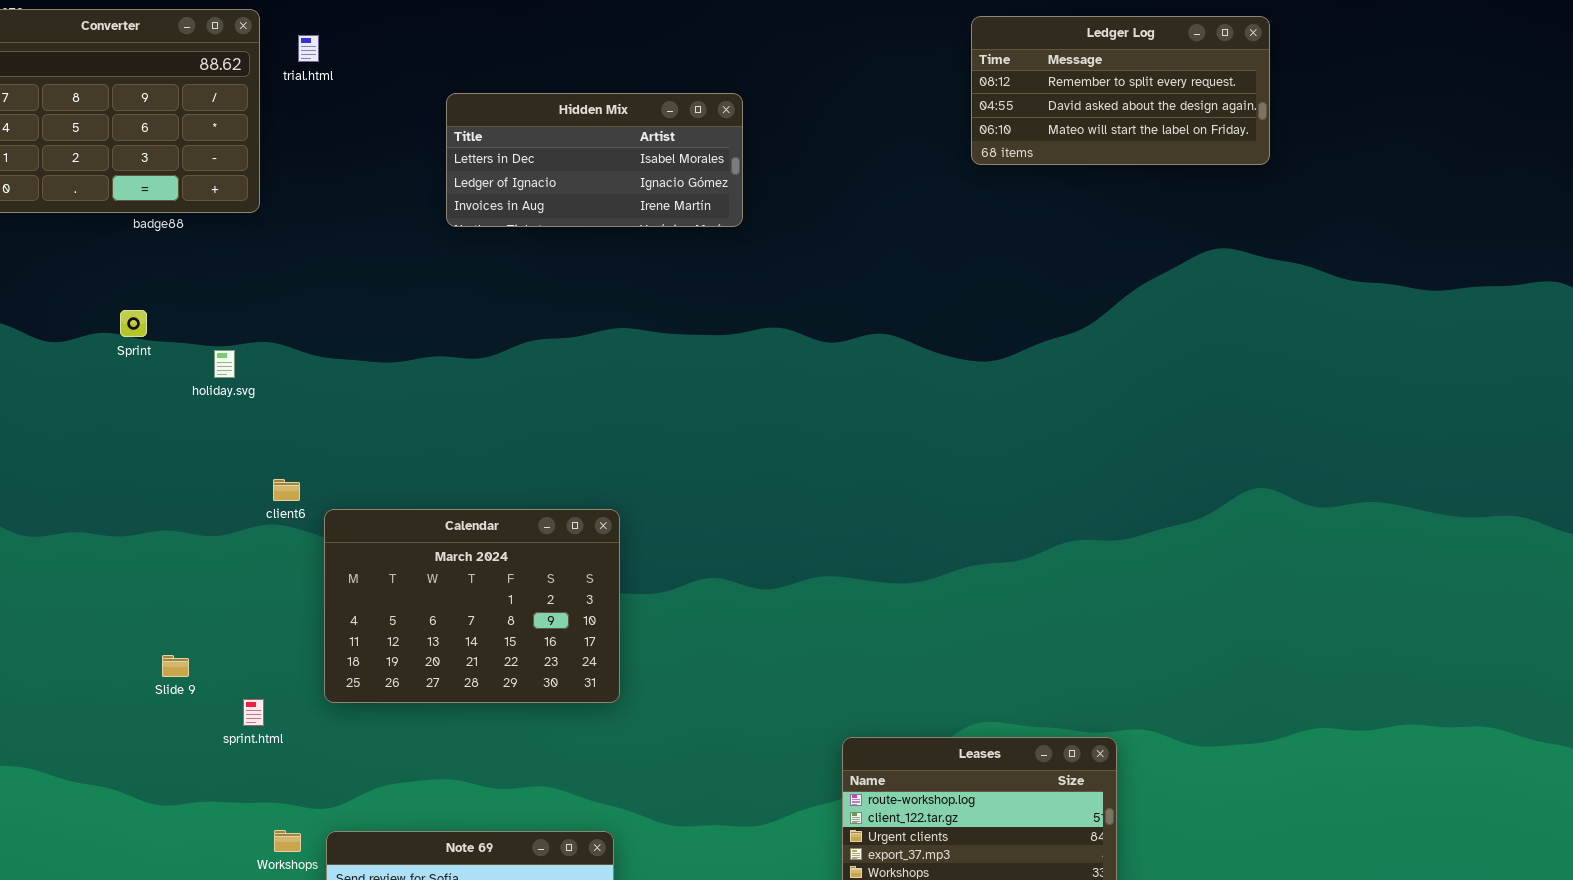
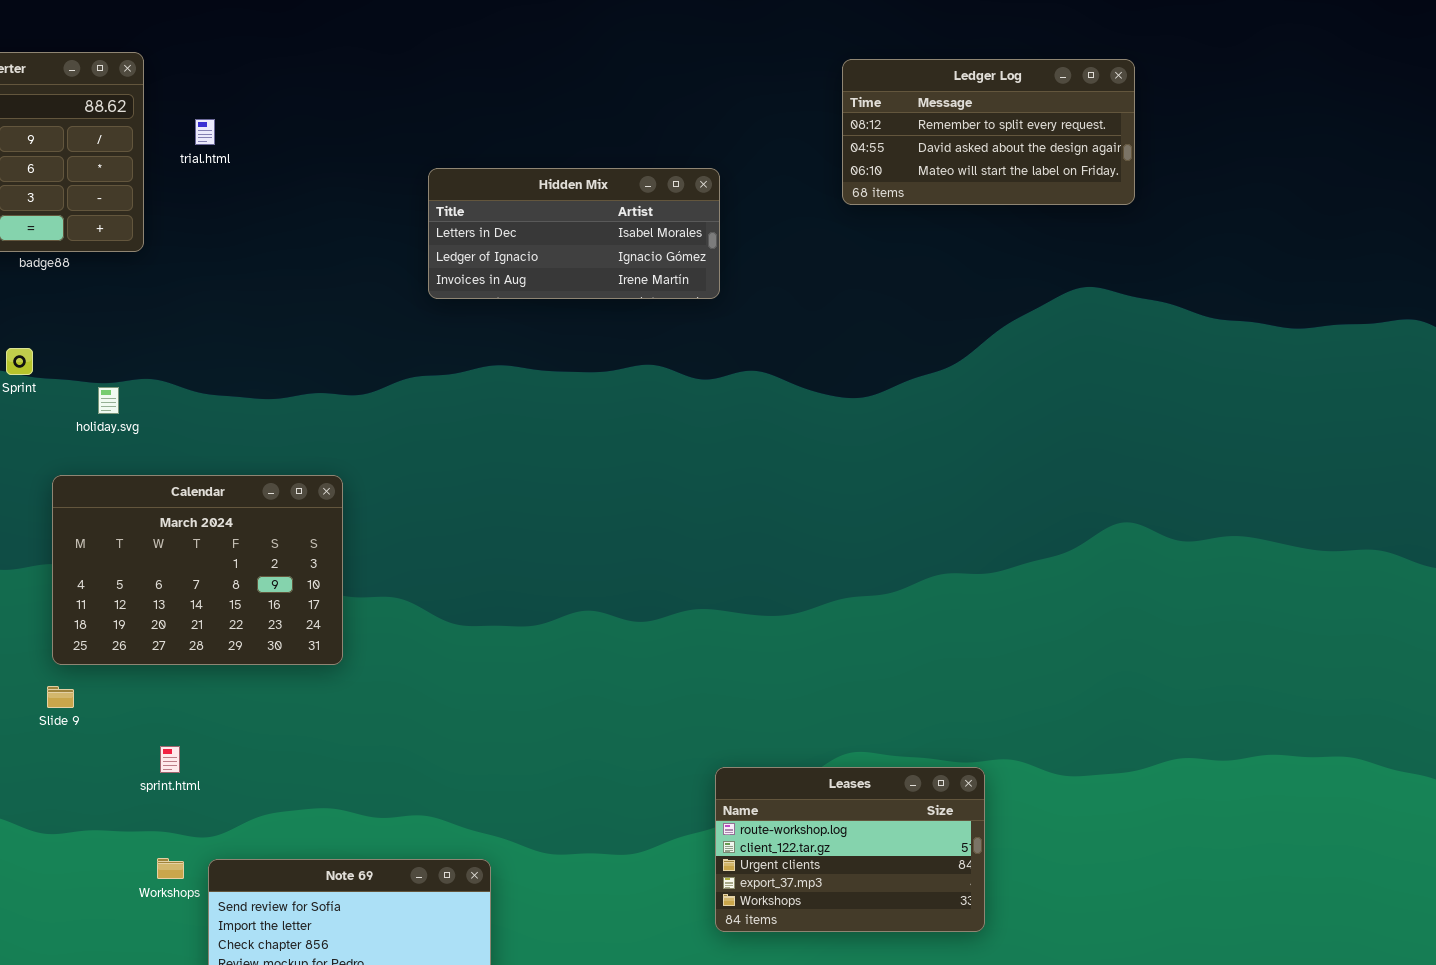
trial.html: [298,35,319,62] -> [195,119,215,145], moved
Hidden Mix: [446,93,743,227] -> [428,168,720,299], moved
Calendar: [324,509,620,703] -> [52,475,343,665], moved
sprint.html: [243,699,264,726] -> [160,746,180,773], moved

